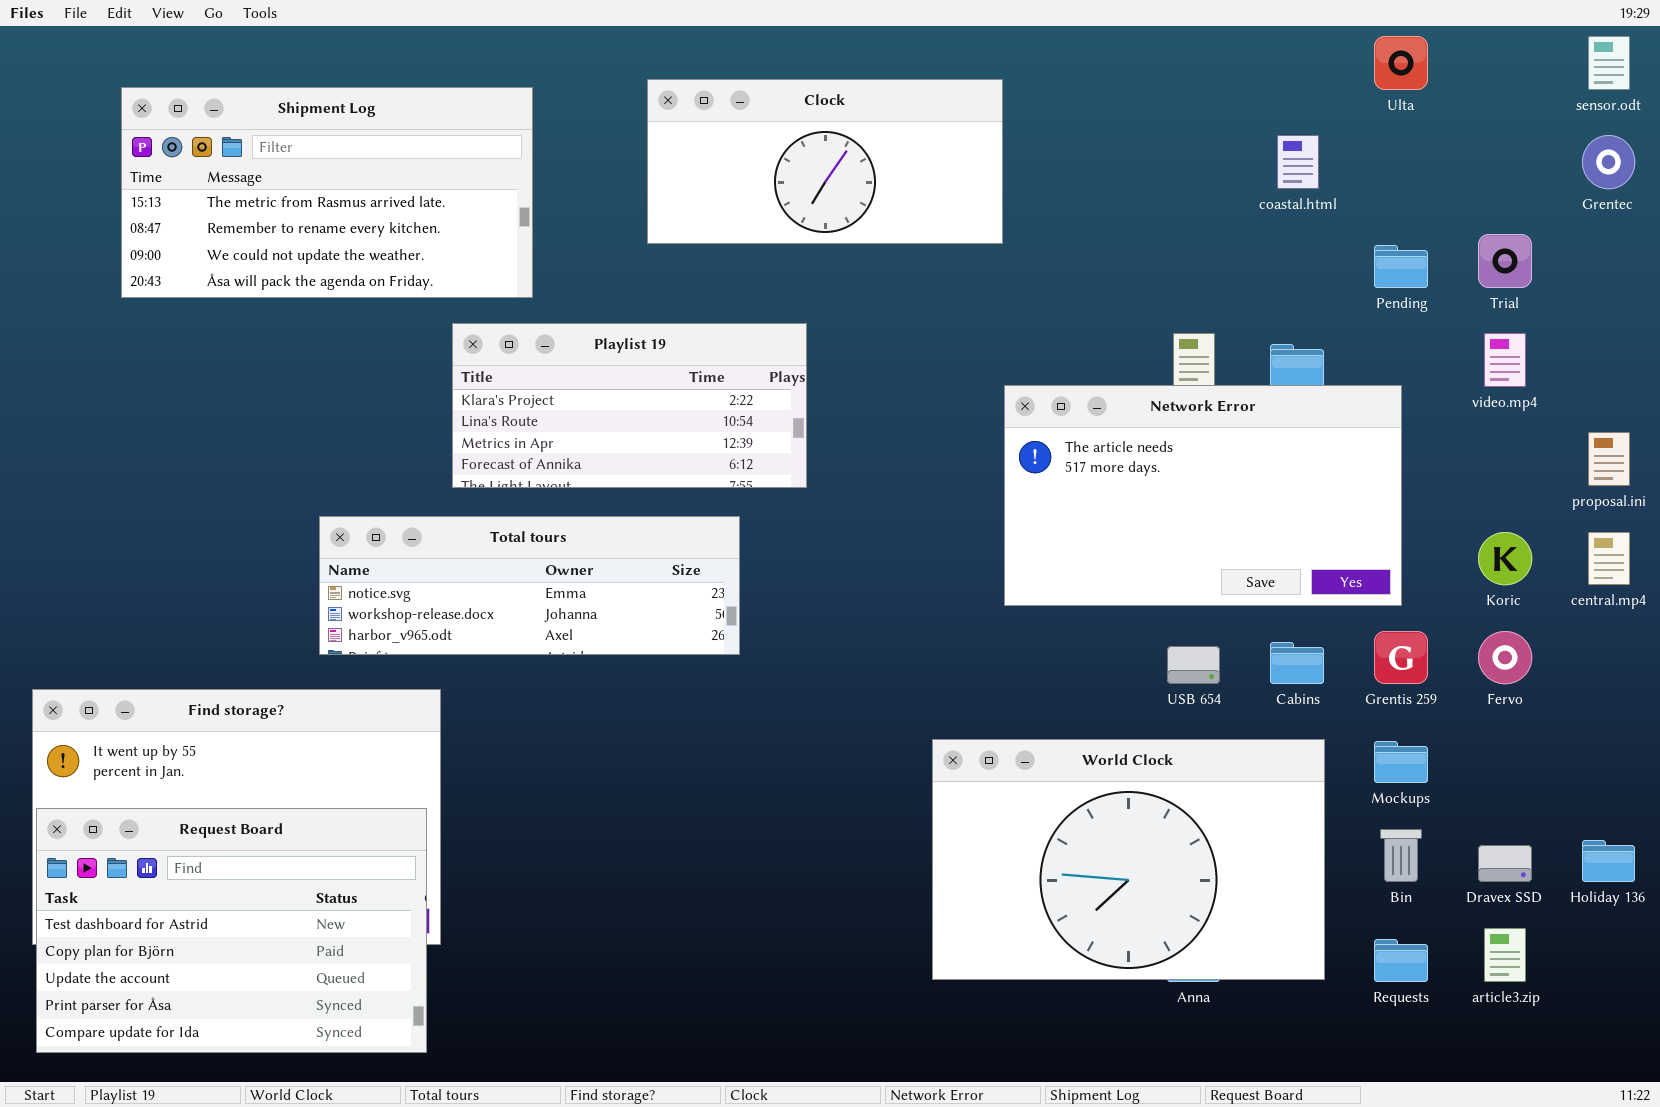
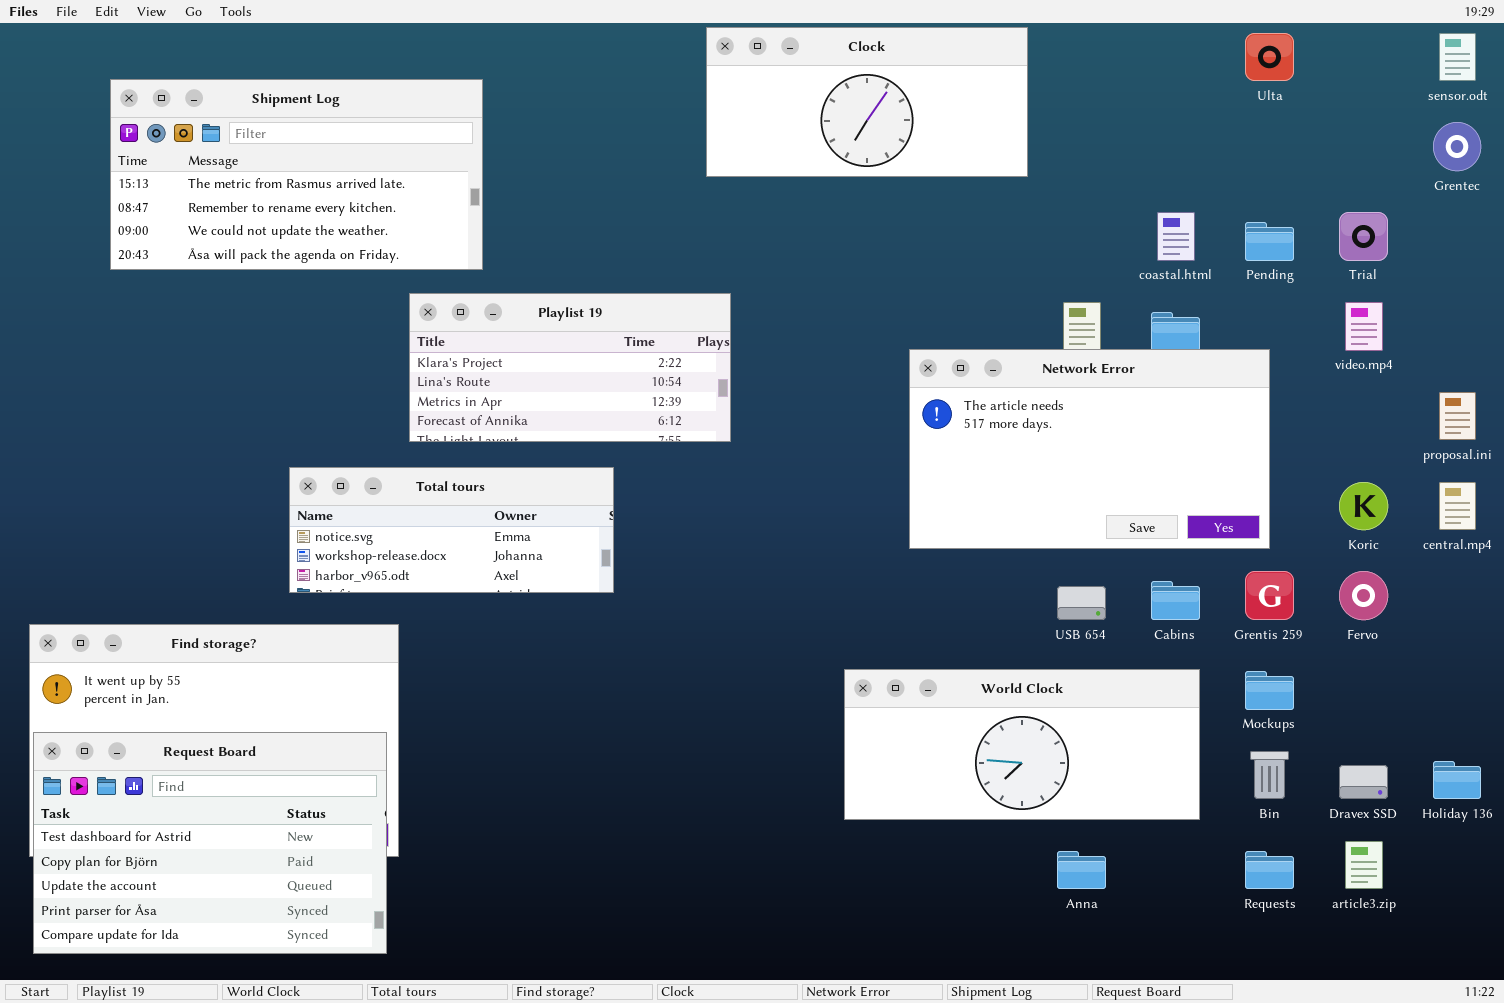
Clock: [647,79,1003,244] -> [706,27,1028,177], moved
coastal.html: [1277,135,1319,189] -> [1157,212,1195,261], moved
Total tours: [319,516,740,655] -> [289,467,614,593], resized
World Clock: [932,739,1325,980] -> [844,669,1200,820], resized

